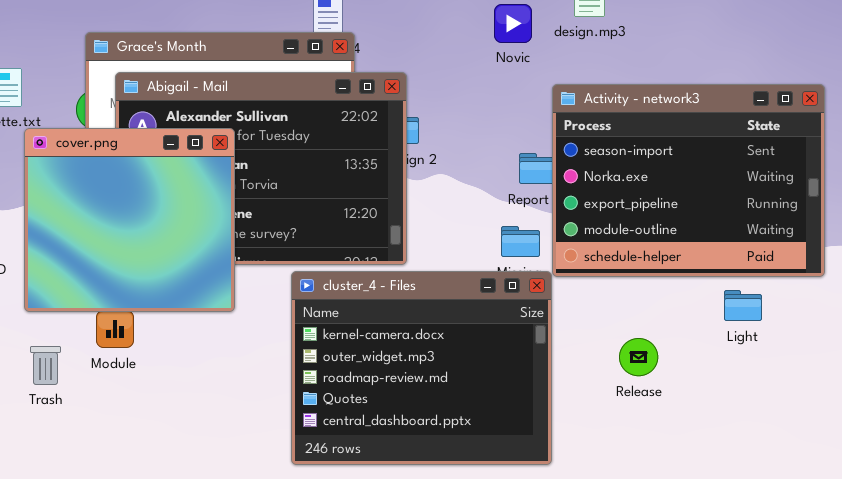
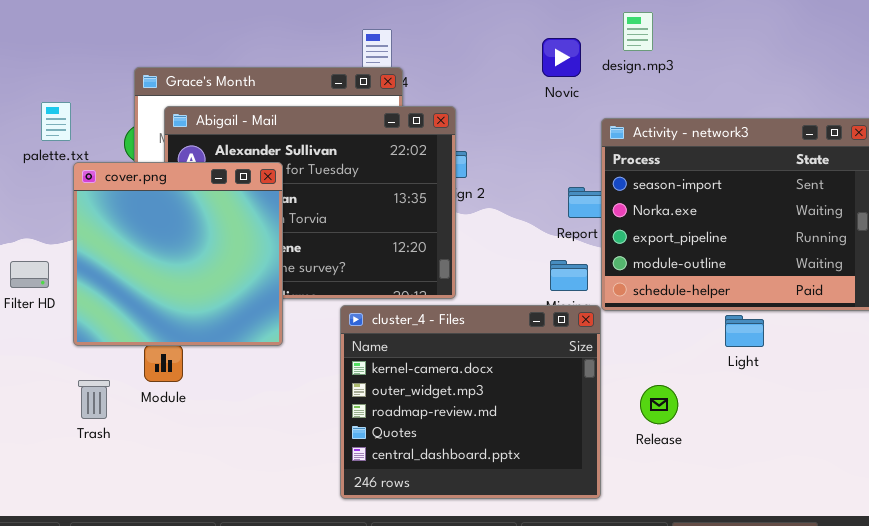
Light: [724,290,762,321] -> [725,315,764,347], moved
Release: [619,338,658,376] -> [640,385,678,424], moved

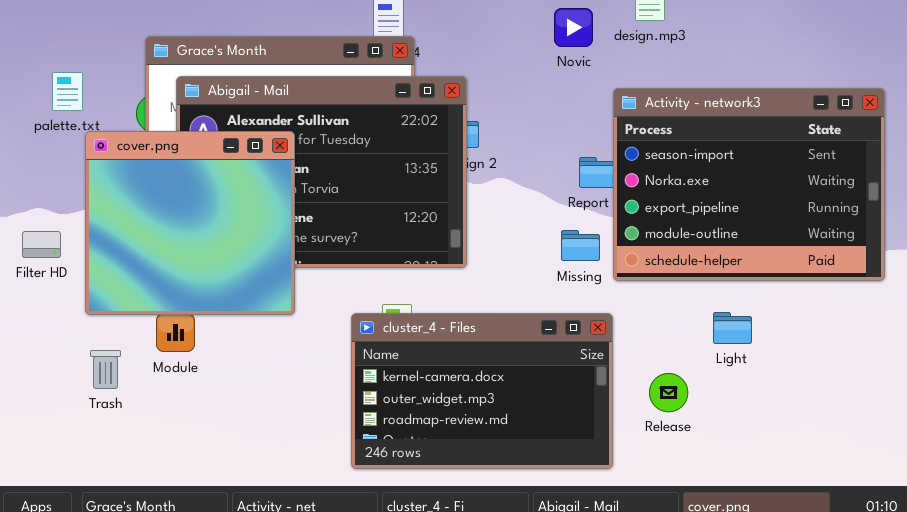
cluster_4 - Files: [340,305,601,499] -> [351,313,613,469], resized
Light: [725,315,764,347] -> [713,312,752,344], moved
Release: [640,385,678,424] -> [649,373,688,412], moved

